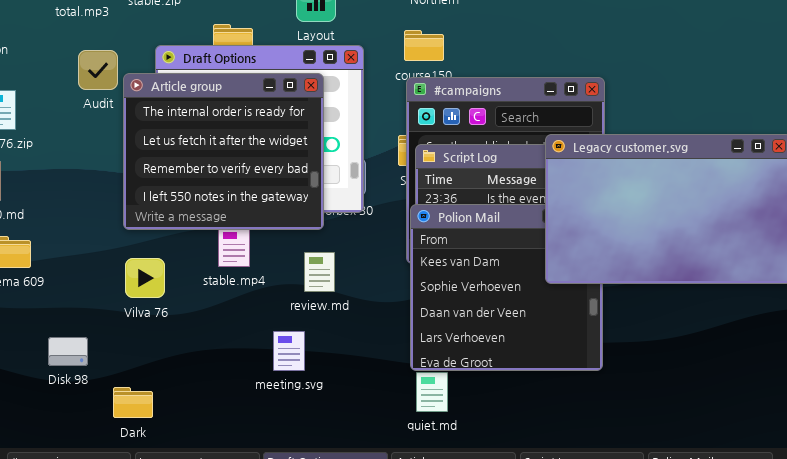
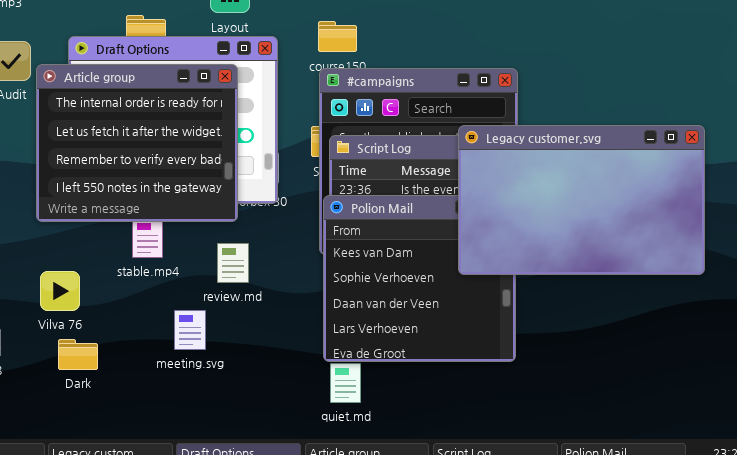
Vilva 76: [125,258,165,298] -> [40,271,80,311], moved
meeting.svg: [273,331,305,371] -> [174,310,206,350], moved
Dark: [113,387,153,418] -> [58,339,98,370], moved

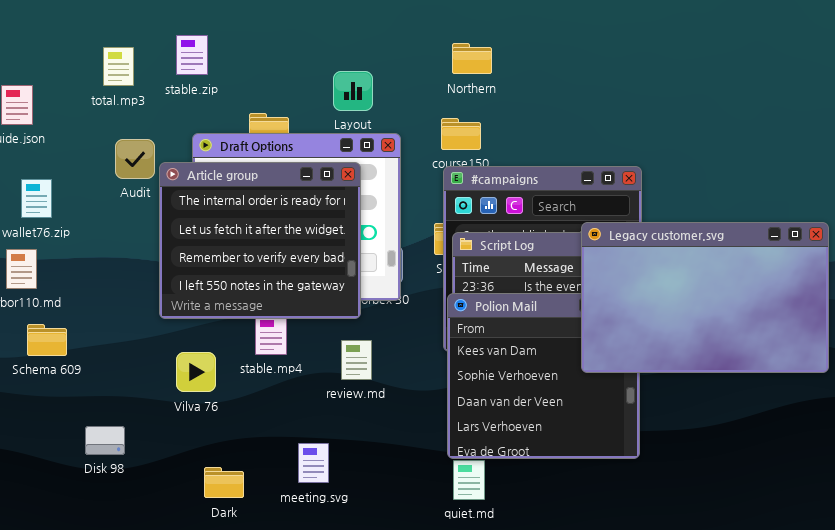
Vilva 76: [40,271,80,311] -> [176,352,216,392], moved
meeting.svg: [174,310,206,350] -> [298,443,329,483], moved
Dark: [58,339,98,370] -> [204,467,244,498], moved

